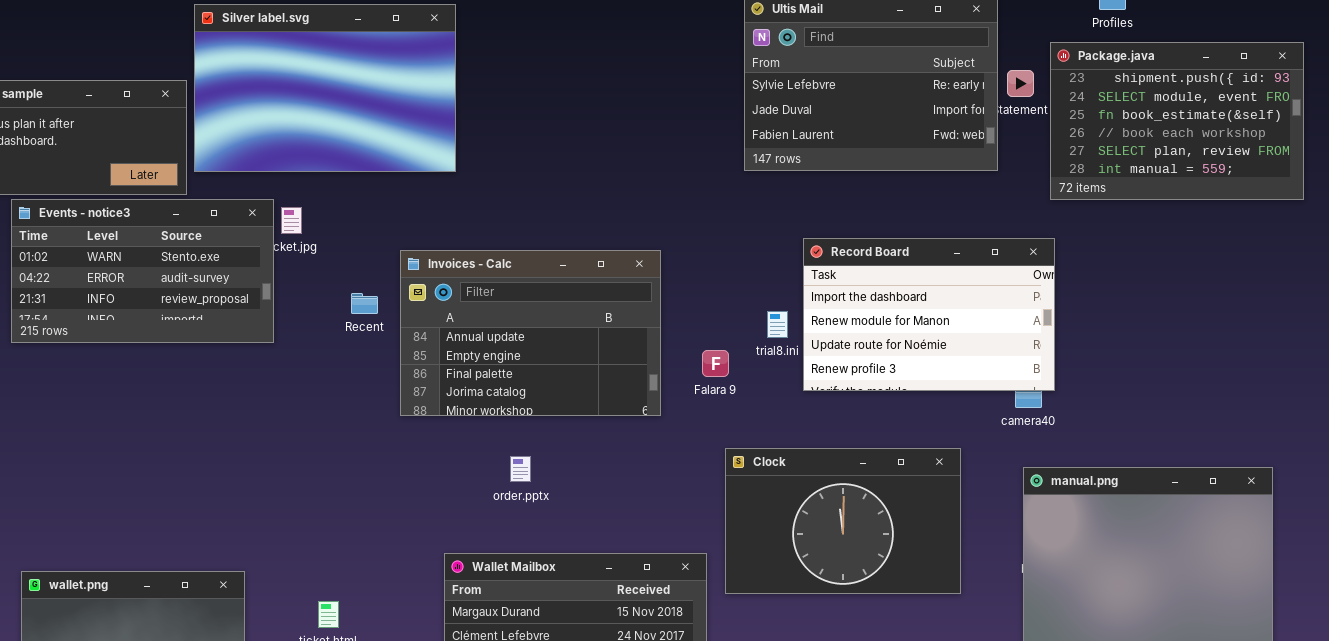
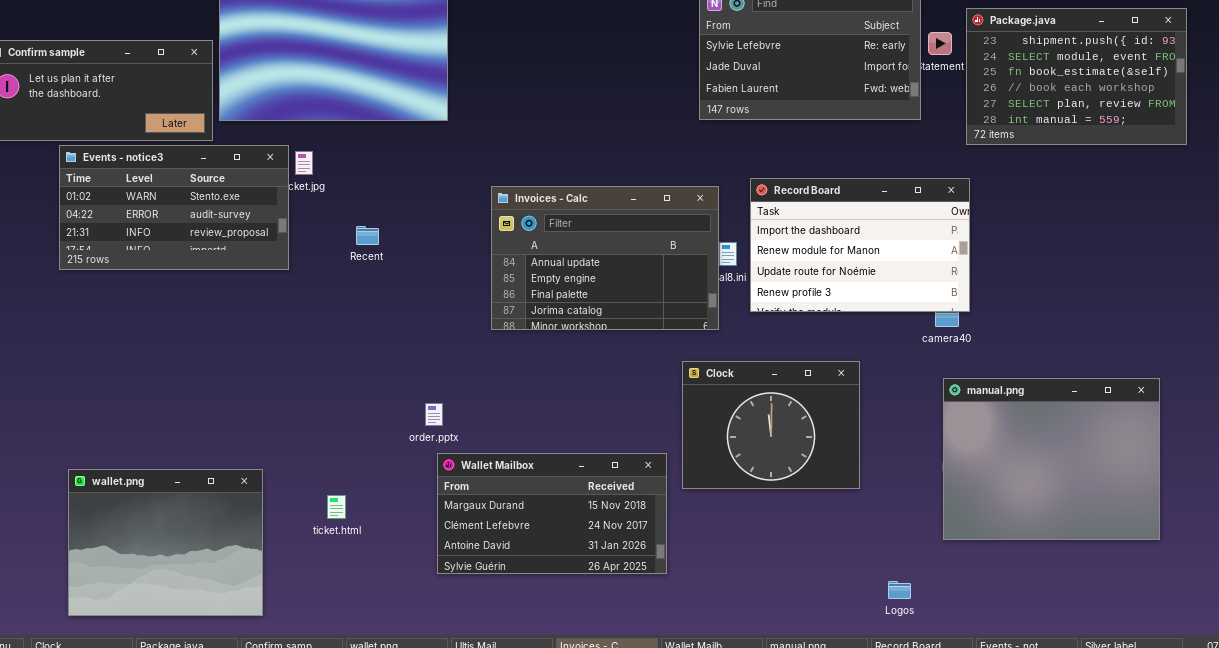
Invoices - Calc: [400,250,661,416] -> [491,186,719,330], moved
Clock: [725,448,961,594] -> [682,361,860,489], resized
order.pptx: [510,456,531,482] -> [425,403,443,426], moved

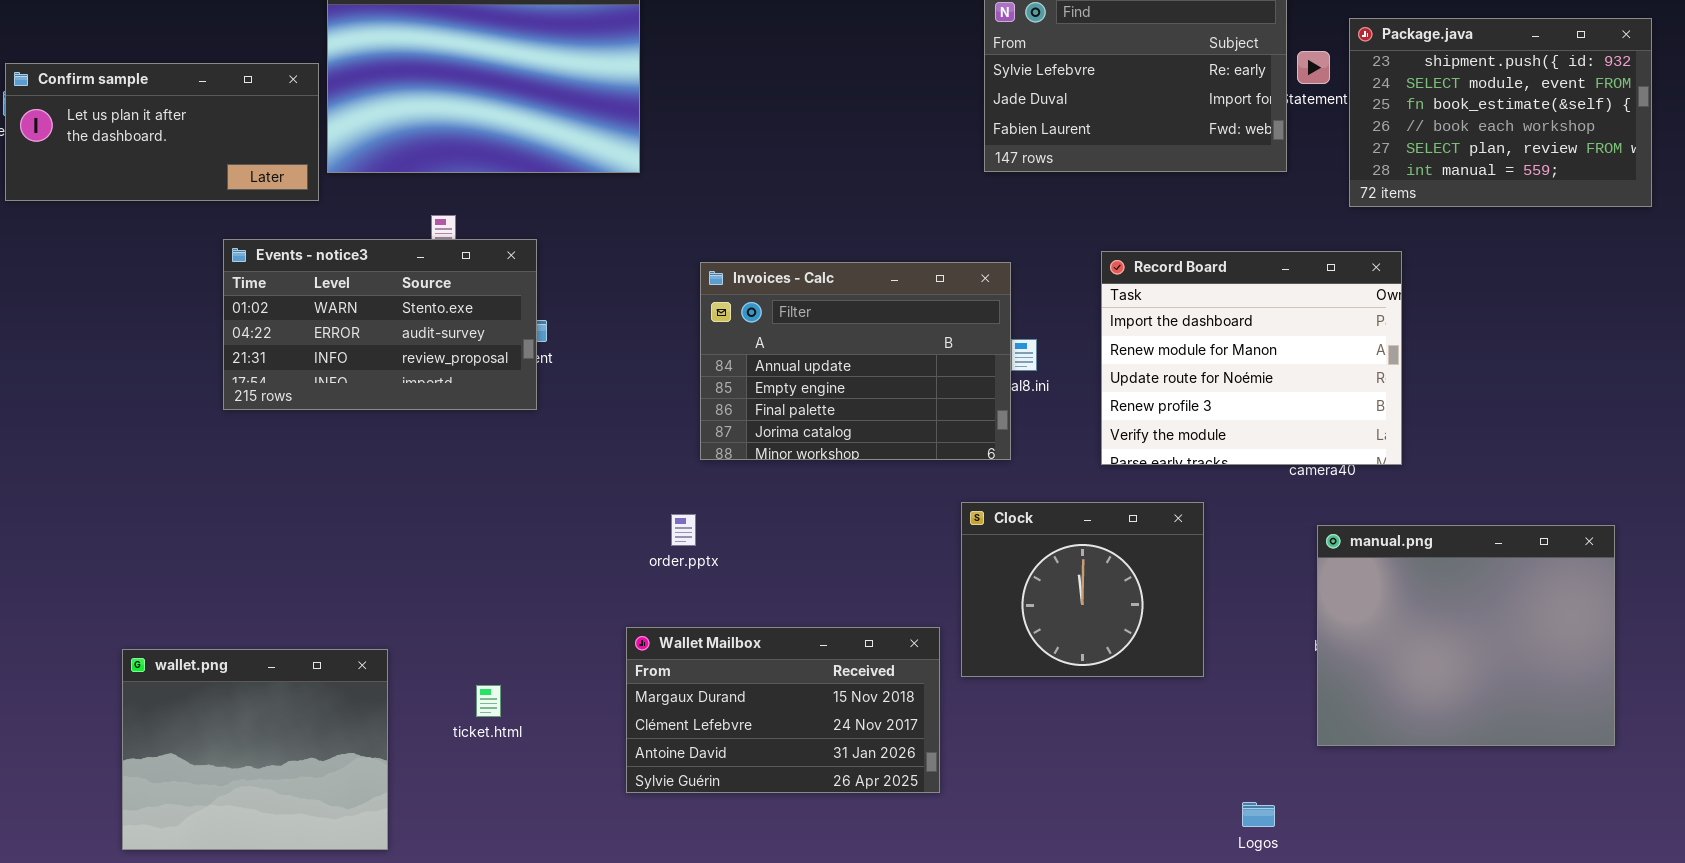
Events - notice3: [59,145,289,270] -> [223,239,537,410], moved
Record Board: [750,178,970,312] -> [1101,251,1402,465], moved, resized
order.pptx: [425,403,443,426] -> [671,514,696,546], moved

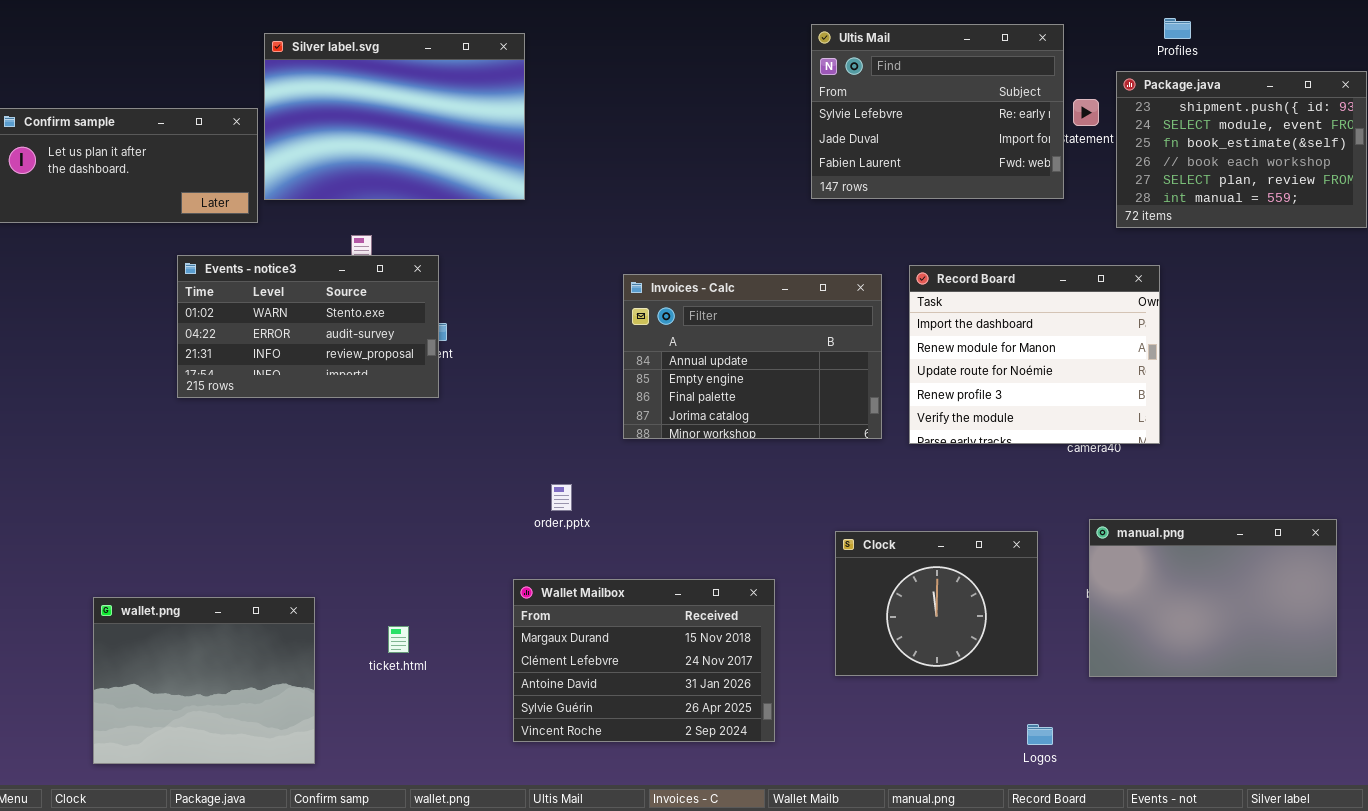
Invoices - Calc: [700,262,1011,460] -> [623,274,882,439], moved
Clock: [961,502,1204,677] -> [835,531,1038,676], moved
manual.png: [1317,525,1615,746] -> [1089,519,1337,677], resized
Wallet Mailbox: [626,627,940,793] -> [513,579,775,742], resized

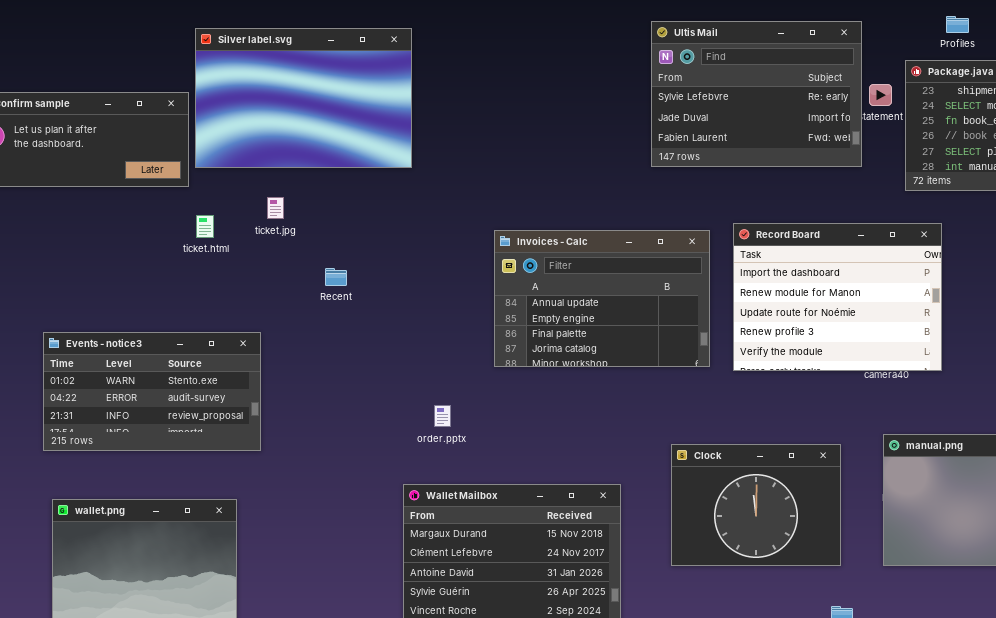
Events - notice3: [177,255,439,398] -> [43,332,261,451], moved
ticket.html: [388,626,409,653] -> [196,215,214,238], moved

